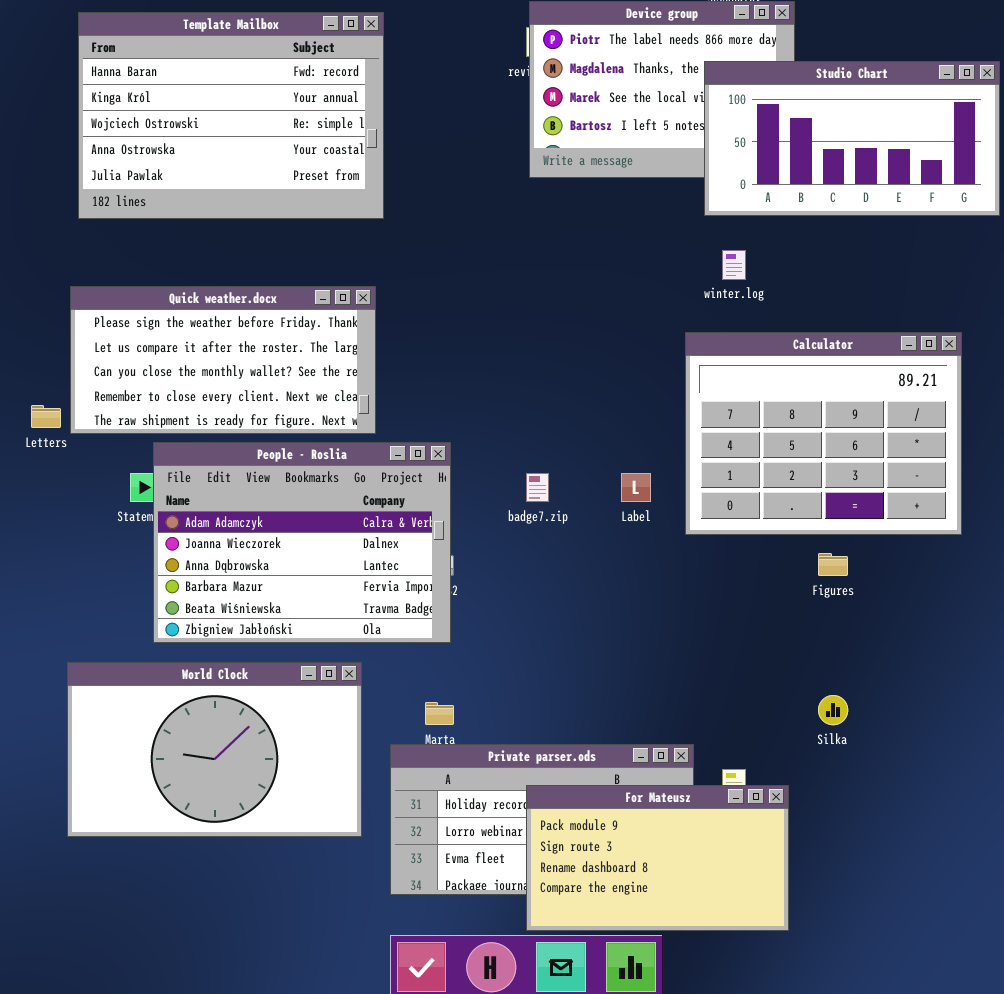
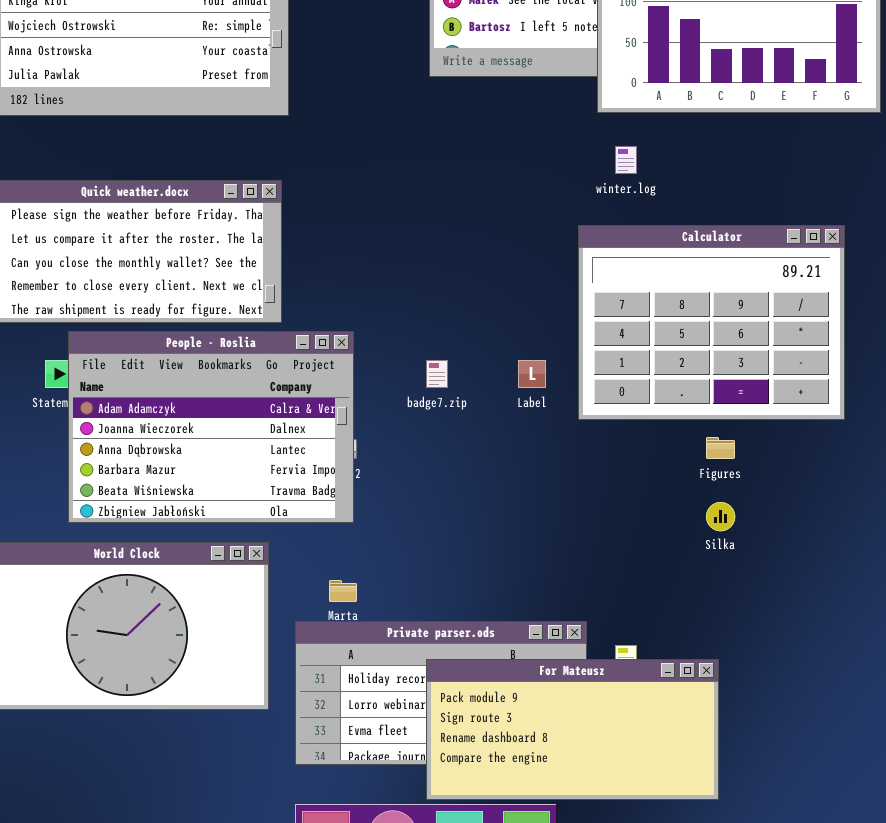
Silka: [818,695,848,725] -> [706,502,735,531], moved
For Mateusz: [526,785,789,931] -> [426,659,719,800], resized

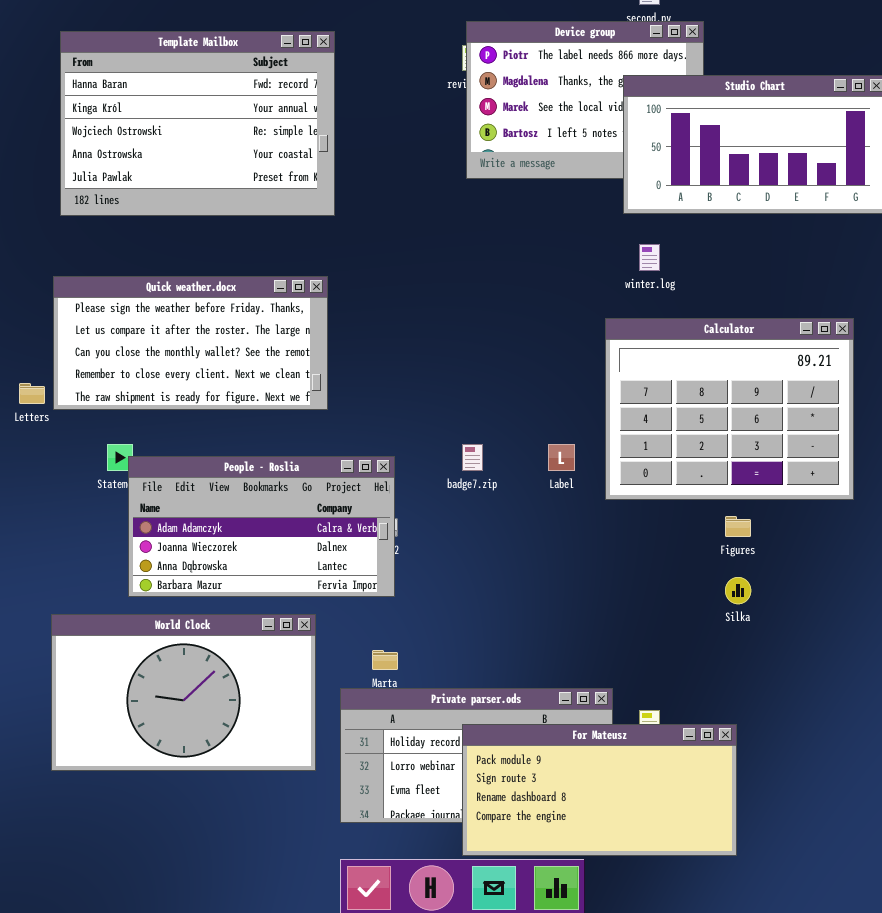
People - Roslia: [68,331,354,523] -> [128,456,395,597], resized

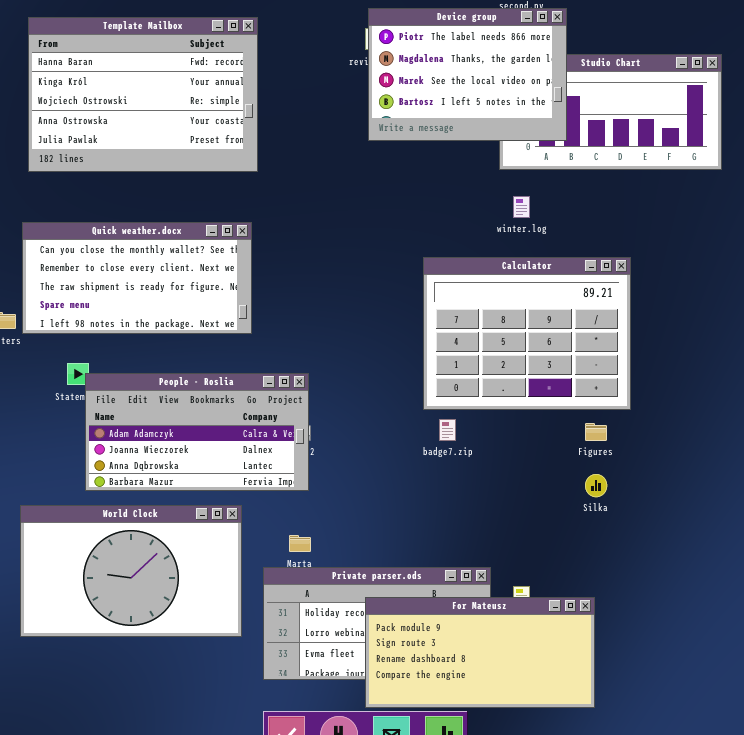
Device group: [466,21,704,179] -> [368,8,567,141], raised
Quick weather.docx: [53,276,328,410] -> [22,222,252,334], scrolled down 2 rows
Calculator: [605,318,854,500] -> [423,257,631,410], moved
badge7.zip: [462,444,483,471] -> [439,419,456,441], moved

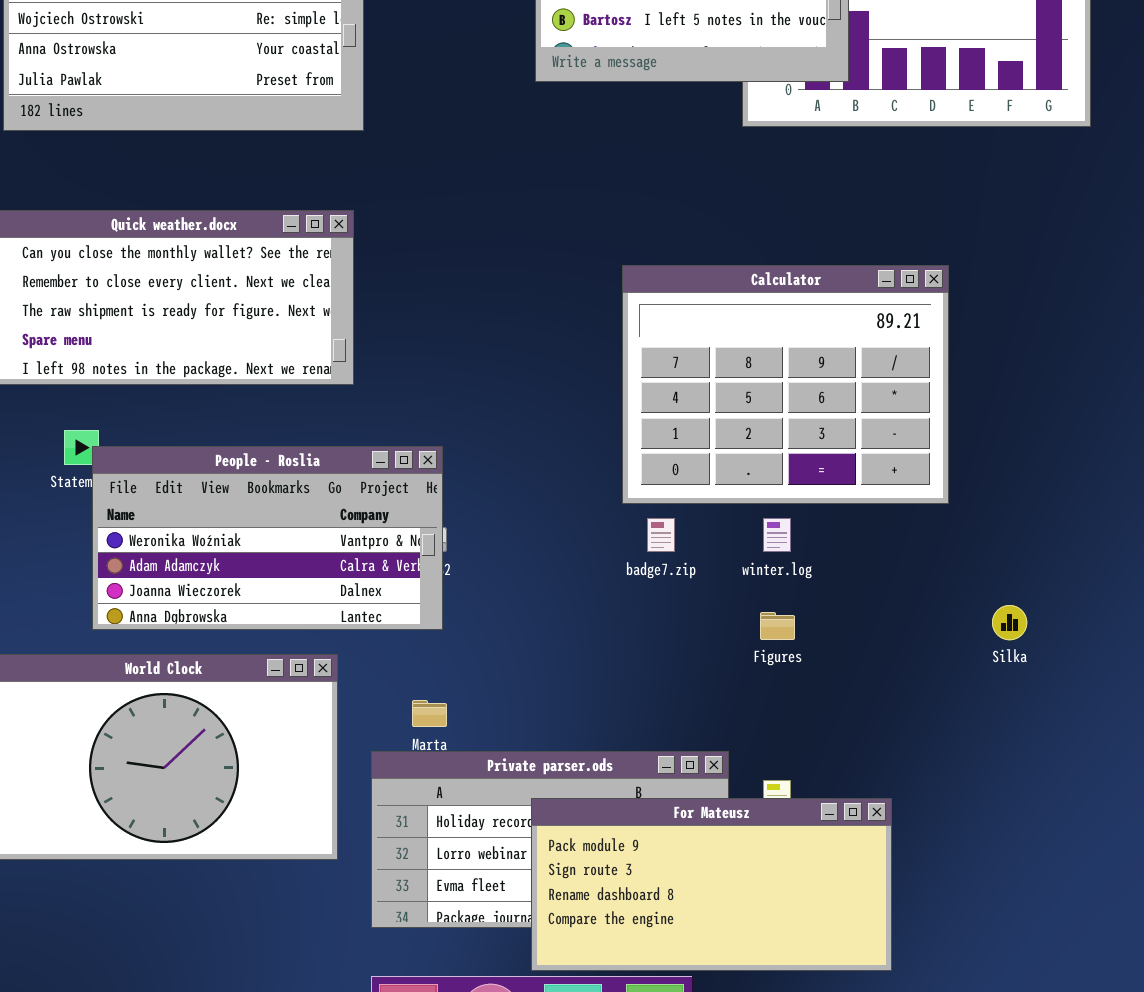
winter.log: [513,196,530,218] -> [763,518,791,552], moved
People - Roslia: [85,373,309,491] -> [92,446,443,630], scrolled up 1 row
Figures: [585,423,607,441] -> [760,612,795,640], moved
Silka: [585,474,607,497] -> [992,605,1027,640], moved

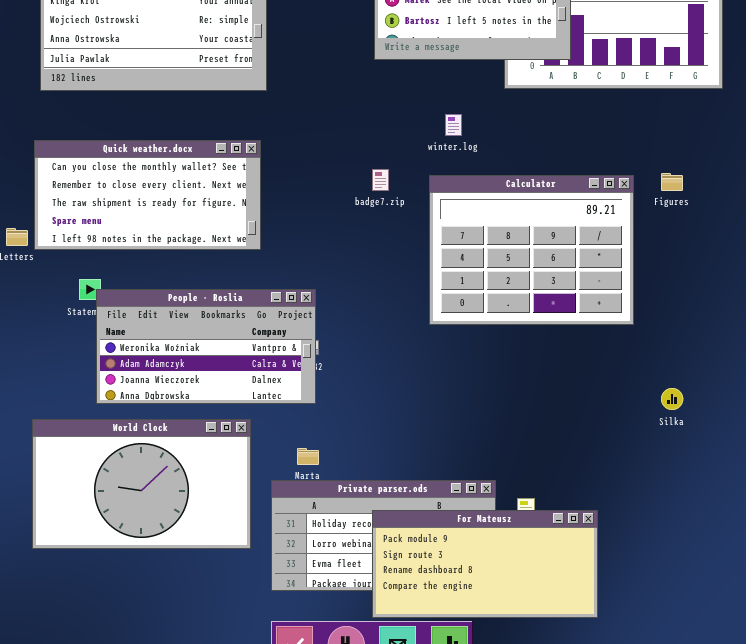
badge7.zip: [647,518,675,552] -> [372,169,389,191], moved
winter.log: [763,518,791,552] -> [445,114,462,136], moved
Figures: [760,612,795,640] -> [661,173,683,191], moved

